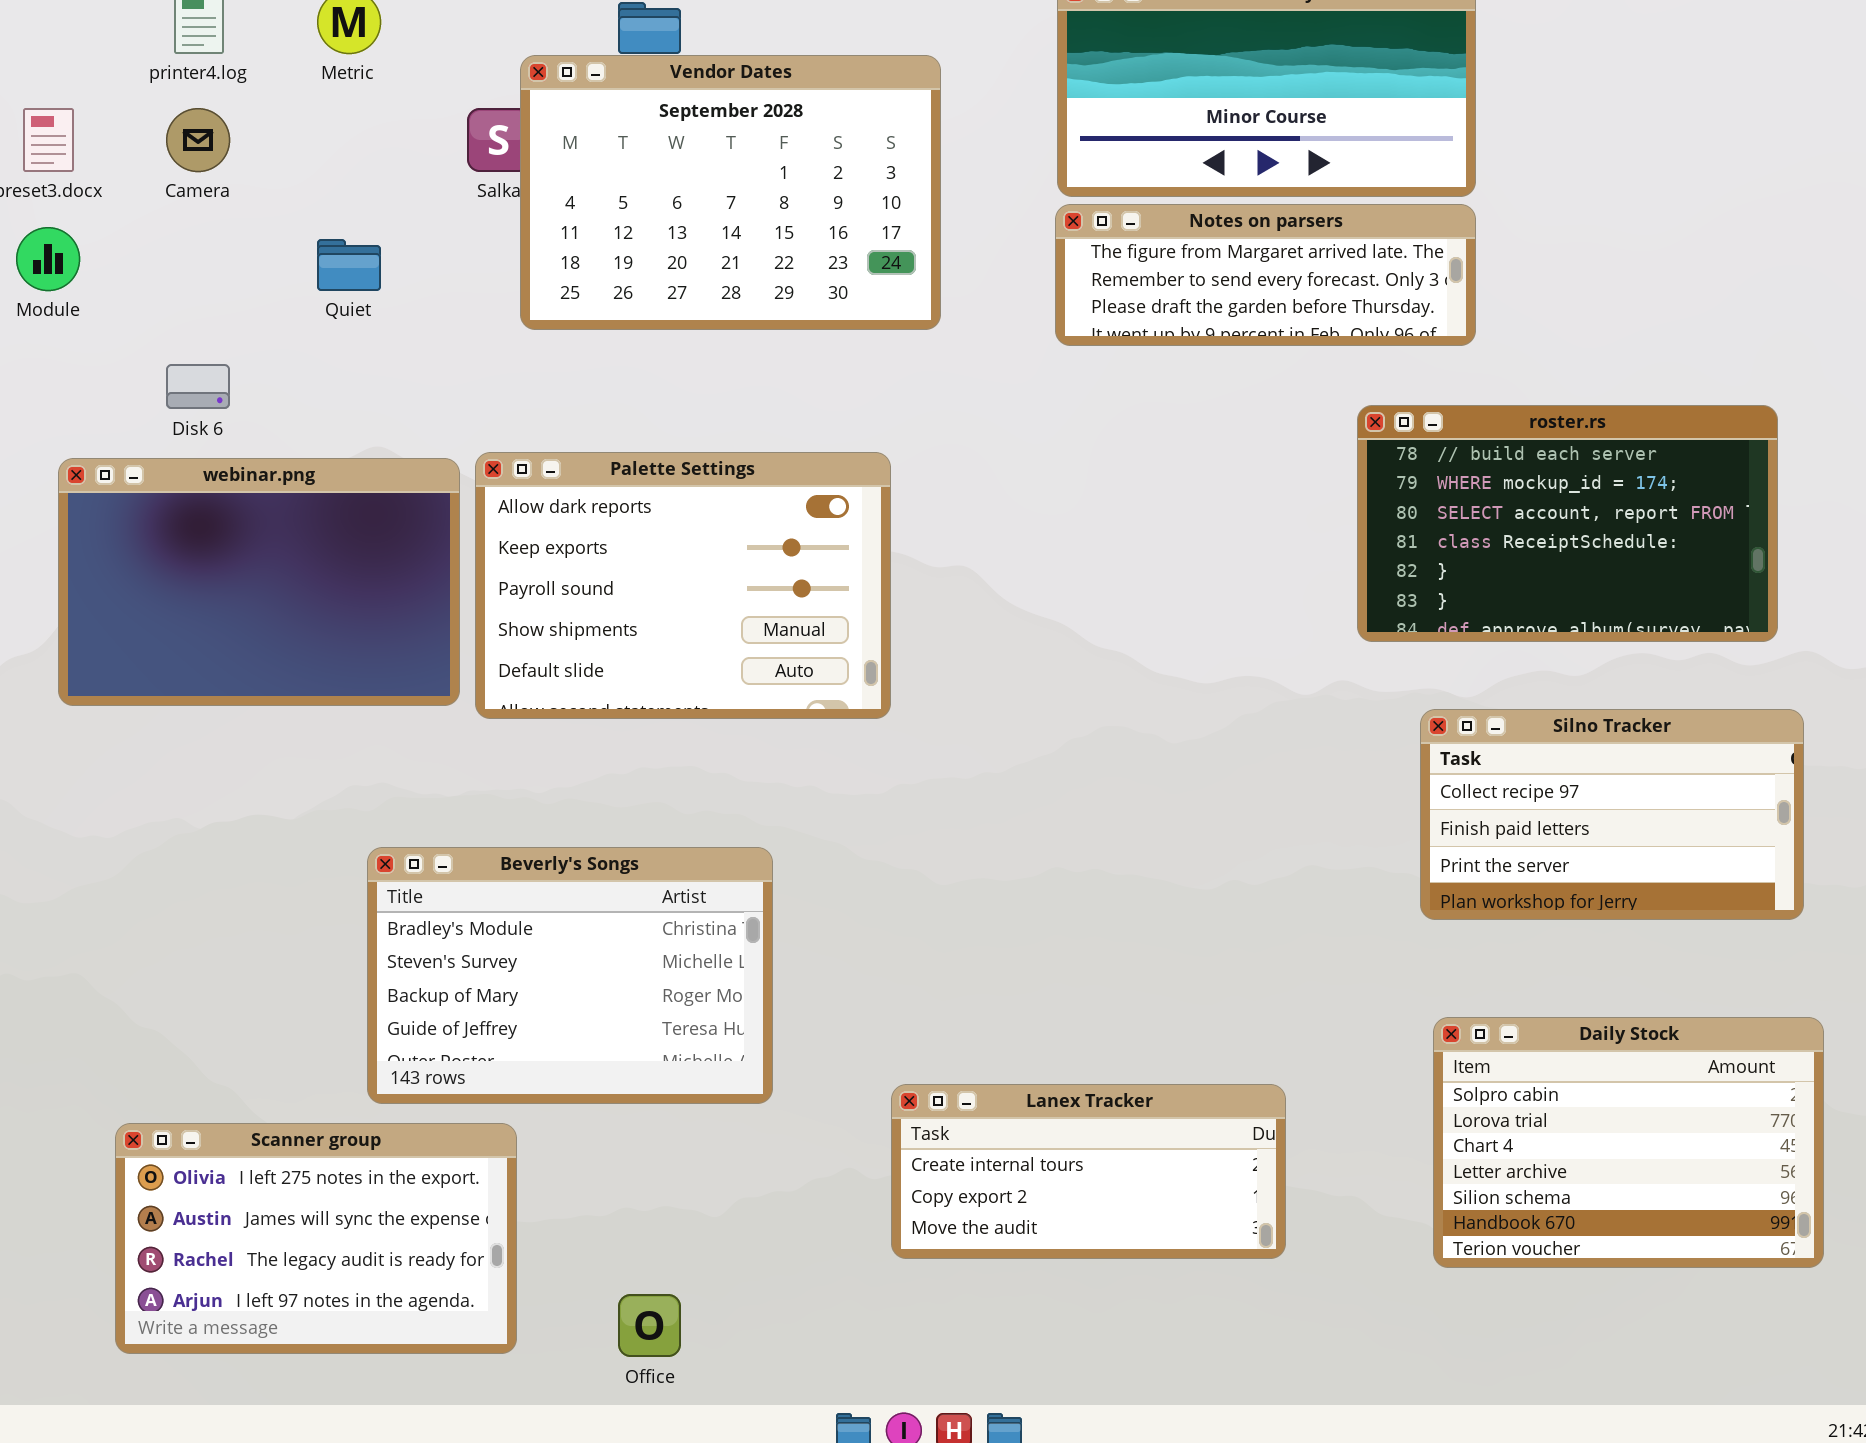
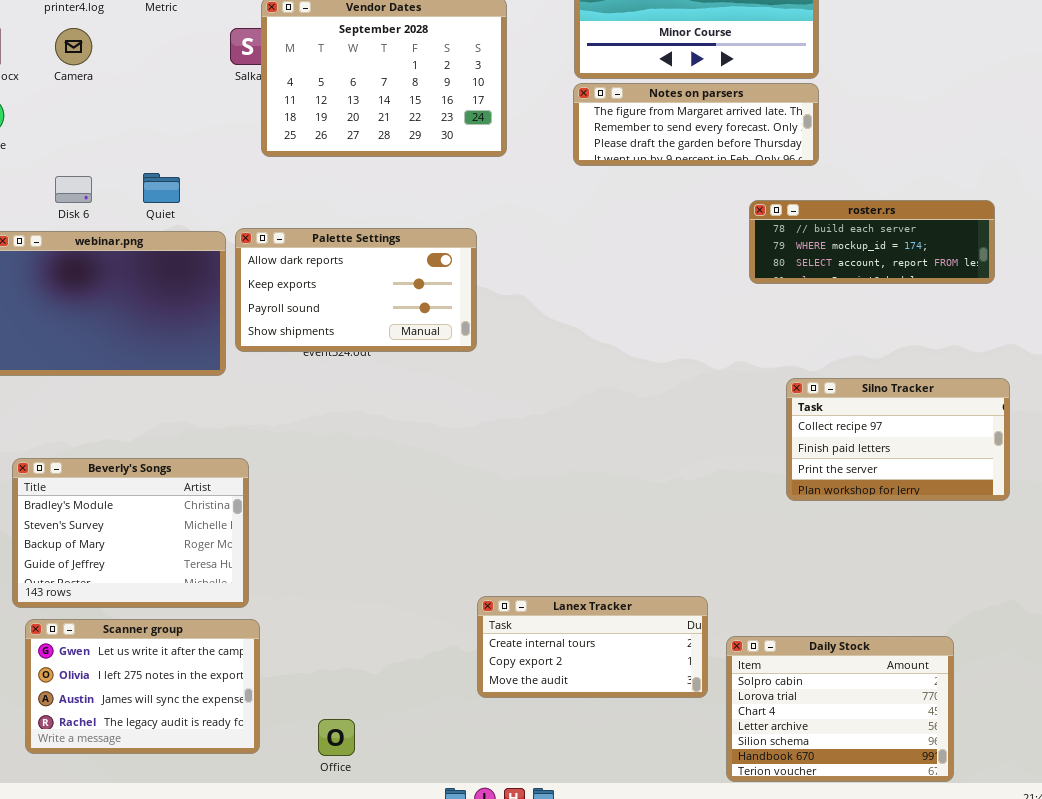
Quiet: [317,239,381,291] -> [143,173,180,203], moved
roster.rs: [1357,405,1778,642] -> [749,200,995,284], resized
Palette Settings: [475,452,891,719] -> [235,228,477,352], resized
Beverly's Songs: [367,847,773,1104] -> [12,458,249,608], moved
Daily Stock: [1433,1017,1824,1268] -> [726,636,954,782], moved
Scanner group: [115,1123,517,1354] -> [25,619,260,754], scrolled up 1 row

